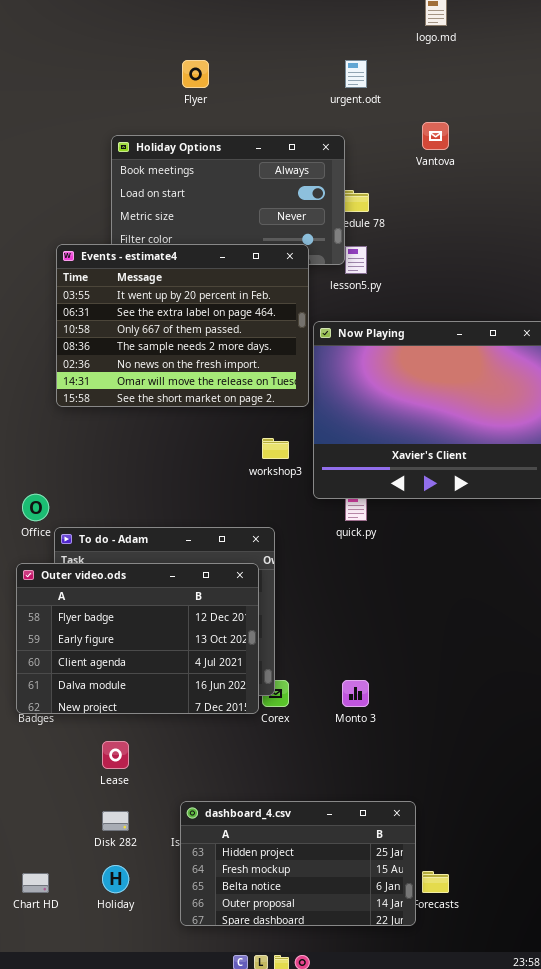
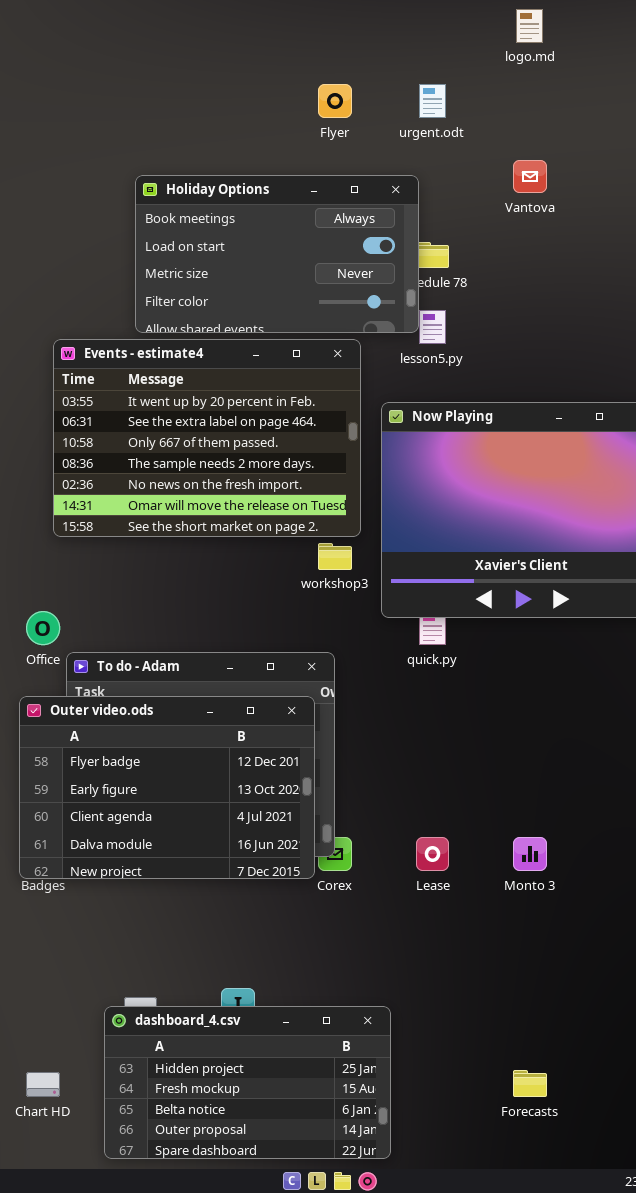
Flyer: [182,60,209,88] -> [318,84,352,118], moved
Events - estimate4: [56,244,309,407] -> [53,339,361,537], moved
Monto 3: [342,680,369,707] -> [513,837,547,871], moved
Lease: [102,741,129,769] -> [416,837,449,871], moved
dashboard_4.csv: [180,801,416,926] -> [104,1006,391,1159], moved

